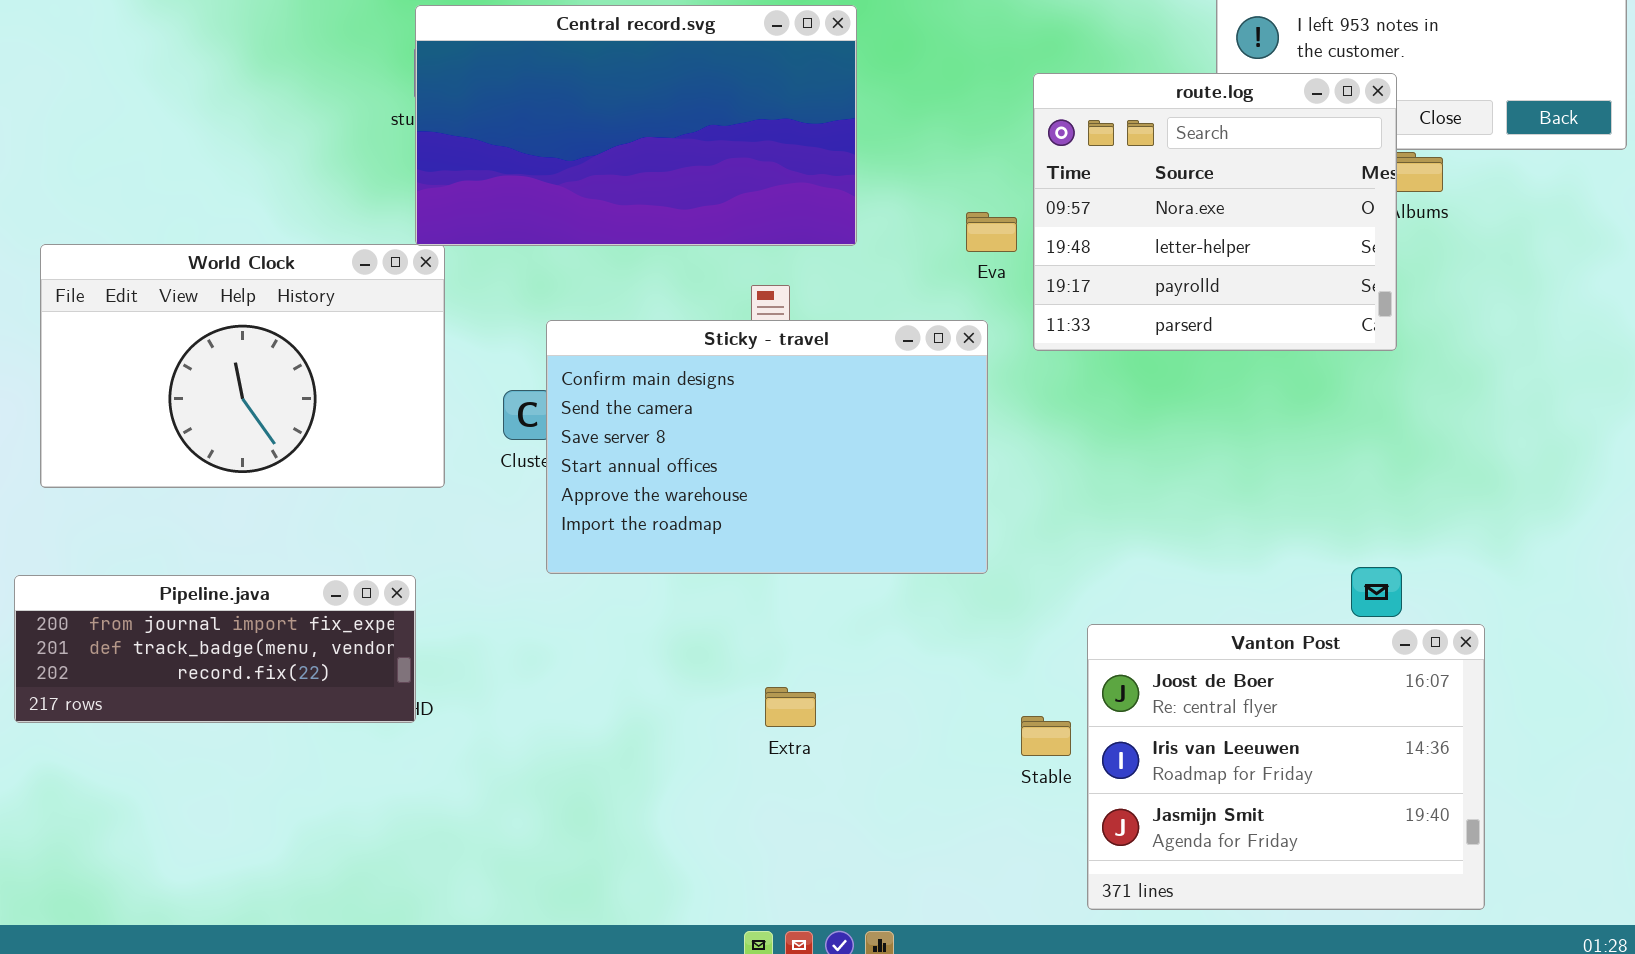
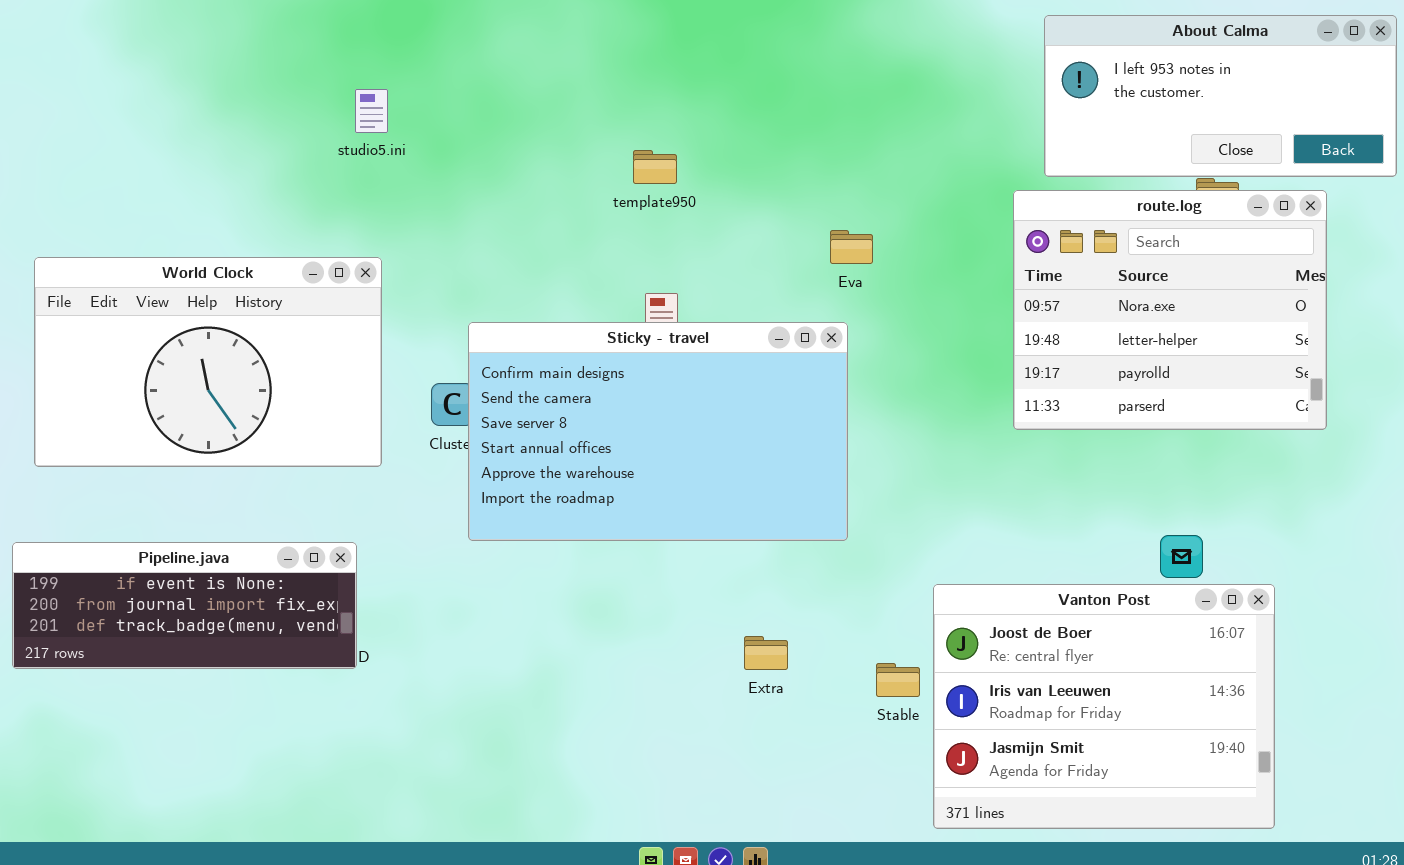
Central record.svg: [415,5,857,246] -> none, closed
route.log: [1033,73,1397,351] -> [1013,190,1327,430], moved
Pipeline.java: [14,575,416,723] -> [12,542,357,669], scrolled up 1 row
Extra: [765,687,816,727] -> [744,636,788,670], moved

